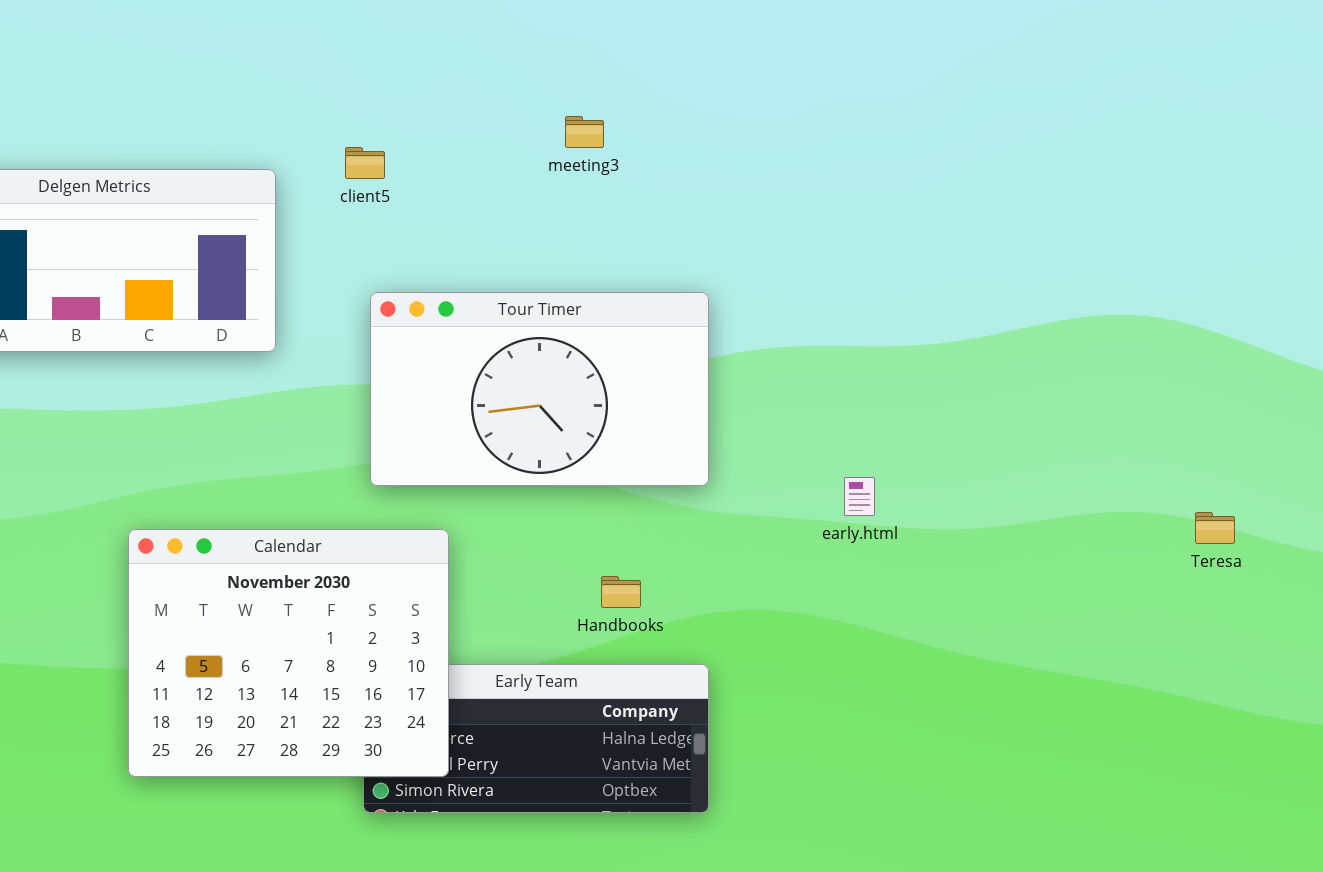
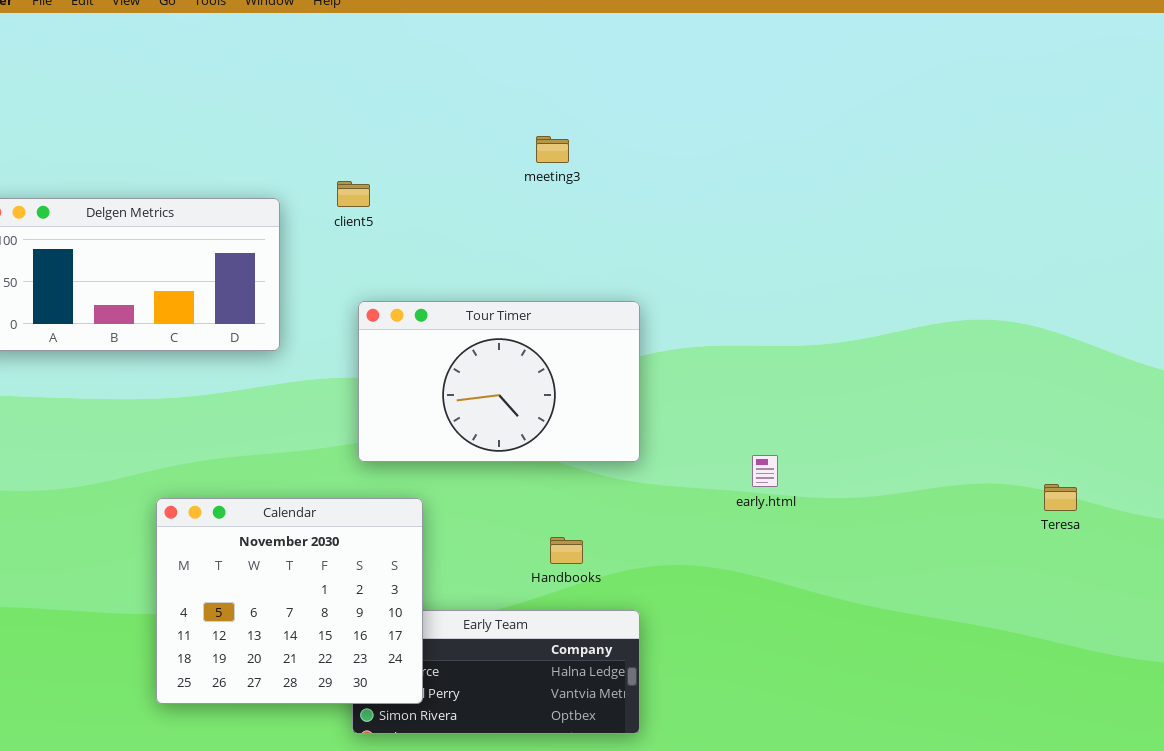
meeting3: [565,116,604,148] -> [536,136,569,163], moved

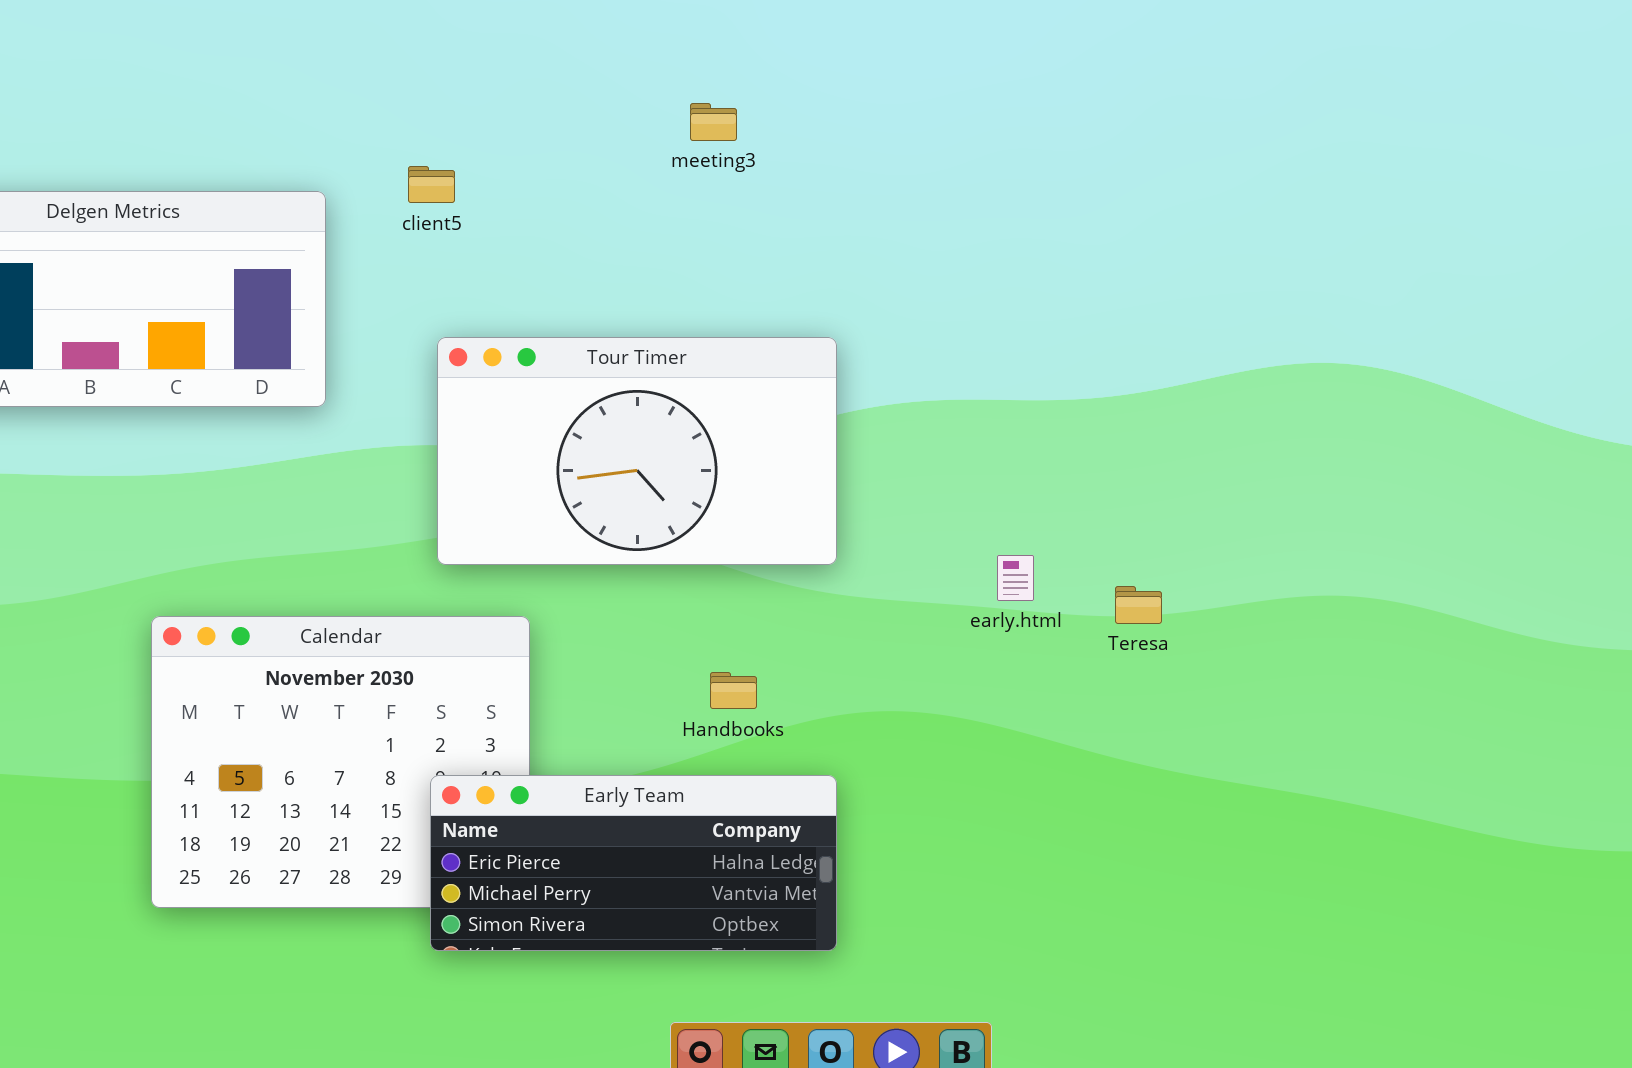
Teresa: [1044,484,1077,511] -> [1115,586,1162,624], moved
Early Team: [352,610,640,734] -> [430,775,837,951], raised

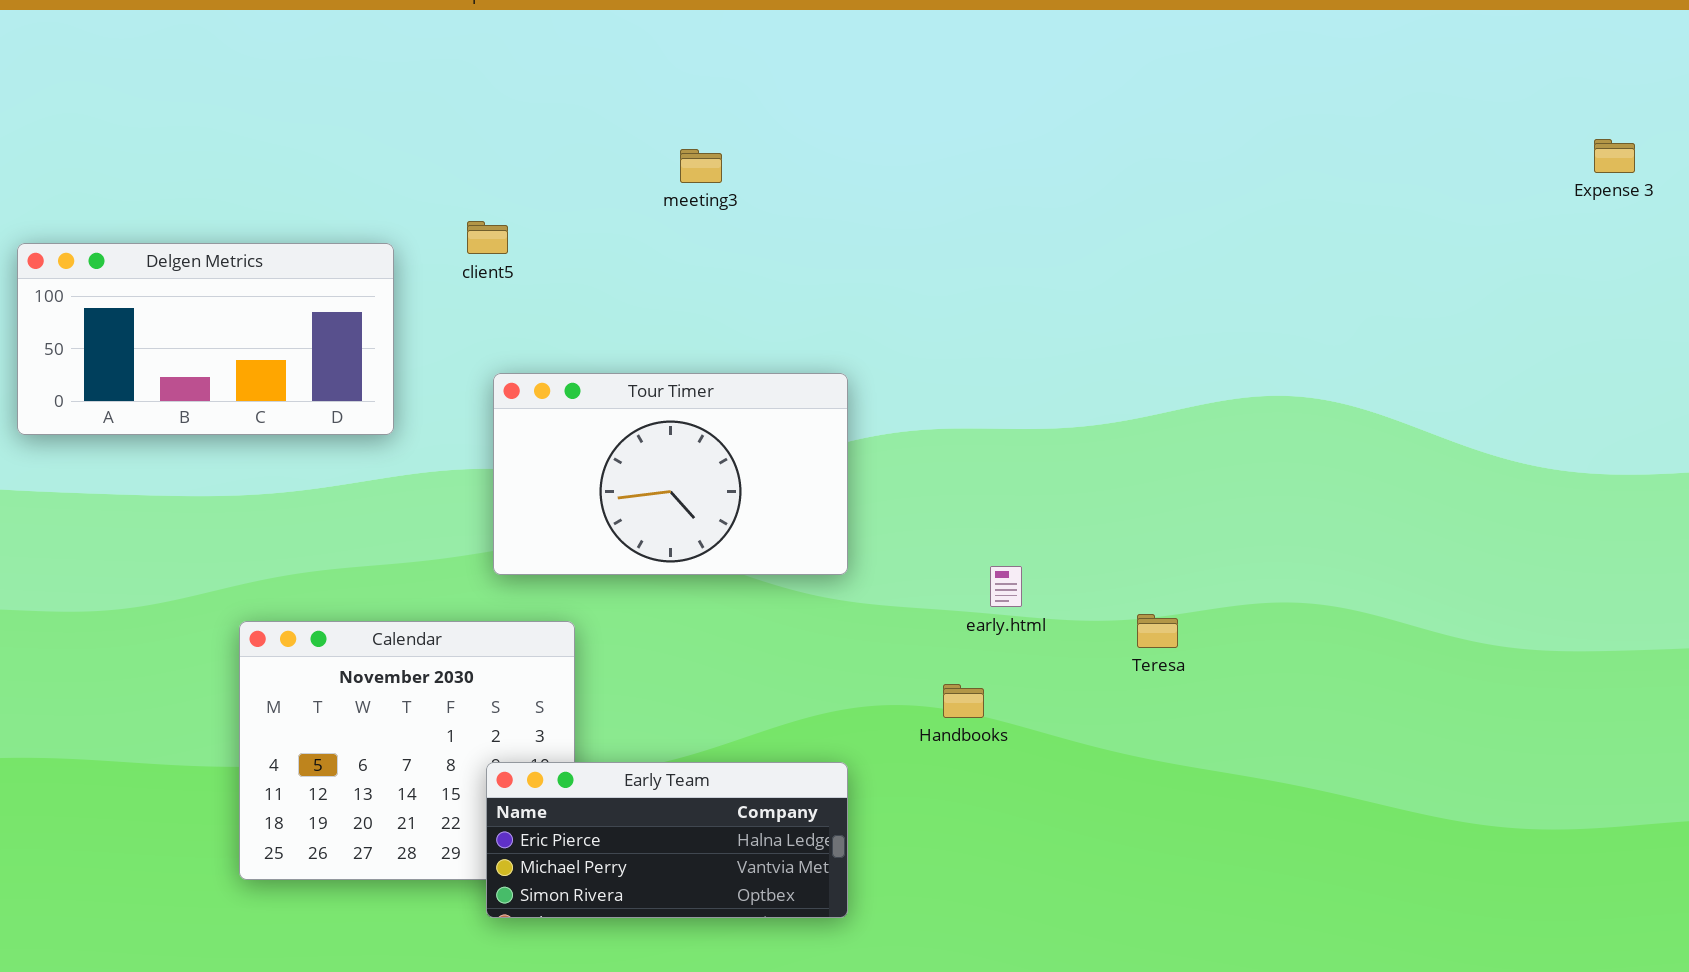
meeting3: [690,103,737,141] -> [680,149,722,183], moved
Teresa: [1115,586,1162,624] -> [1137,614,1178,648], moved
Handbooks: [710,672,757,709] -> [943,684,984,718], moved

